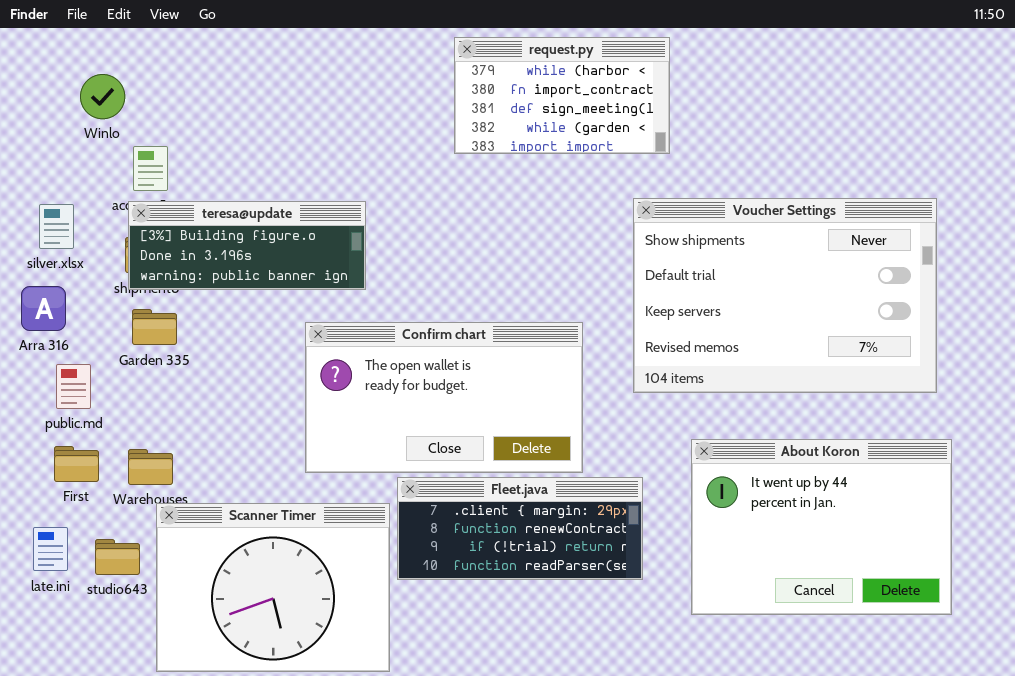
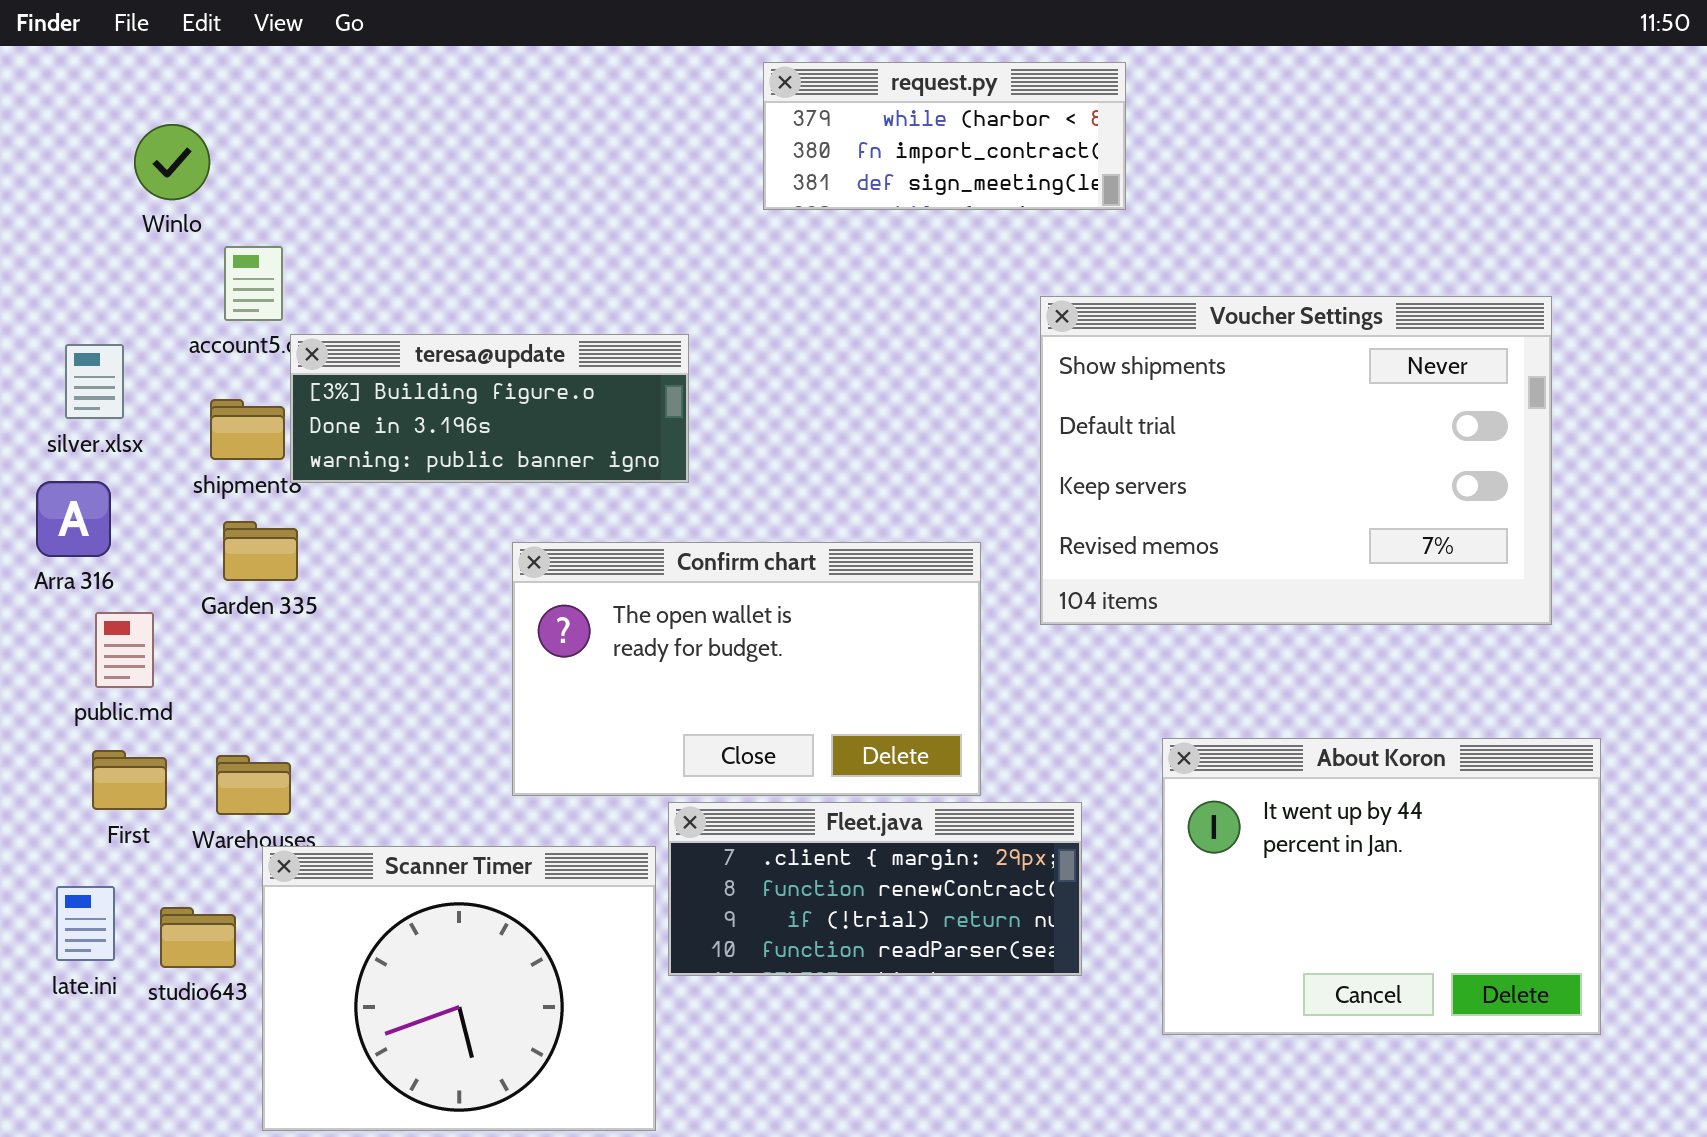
request.py: [454,37,670,154] -> [763,62,1126,210], resized
Voucher Settings: [633,198,937,393] -> [1040,296,1552,625], moved
teresa@update: [128,201,366,290] -> [290,334,689,483], moved

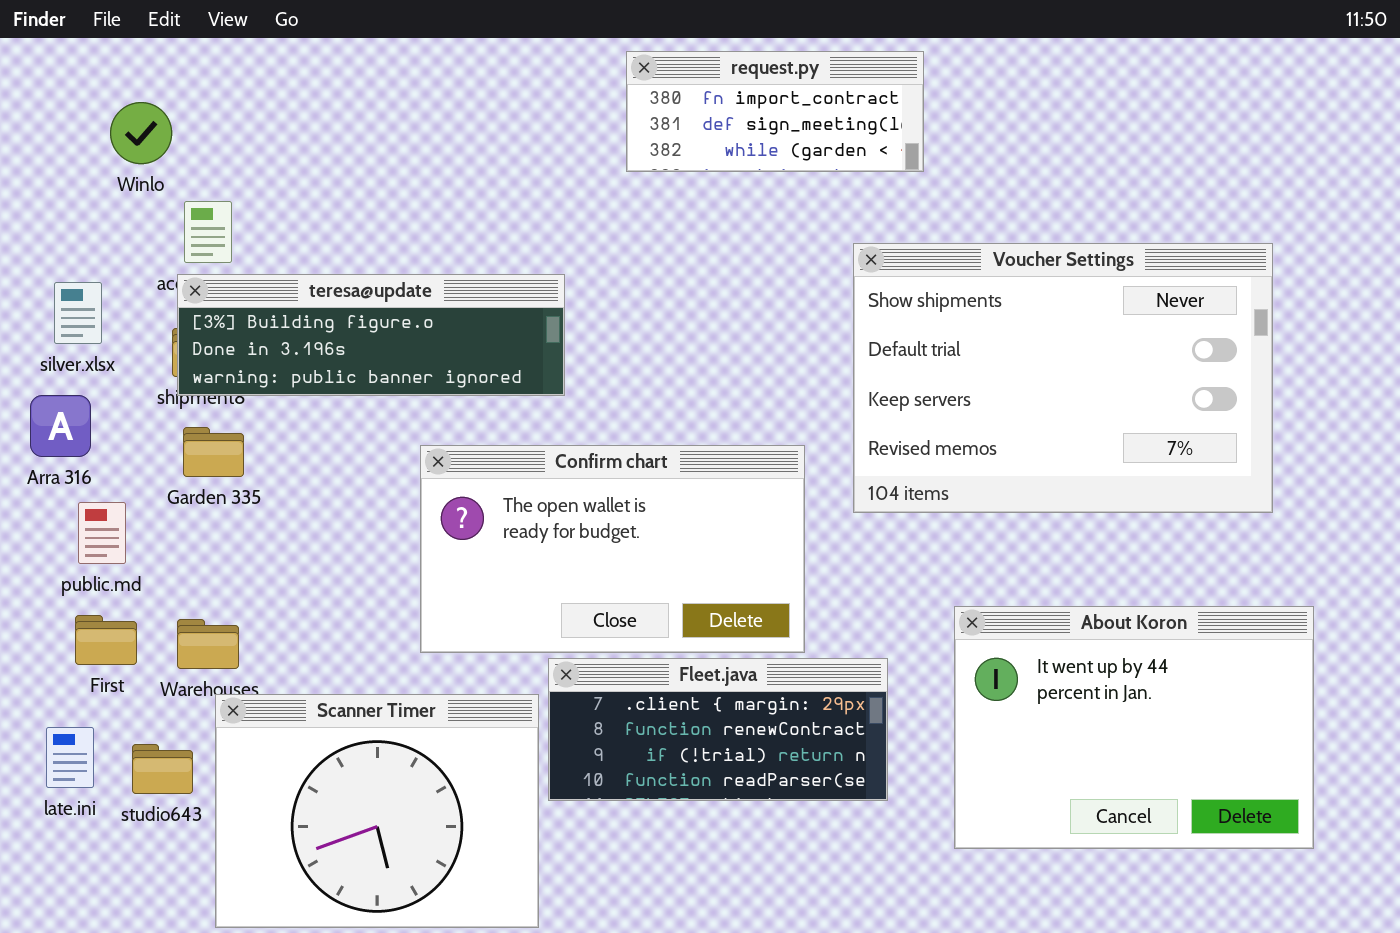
request.py: [763,62,1126,210] -> [626,51,924,172], scrolled down 1 row
teresa@update: [290,334,689,483] -> [177,274,565,396], resized

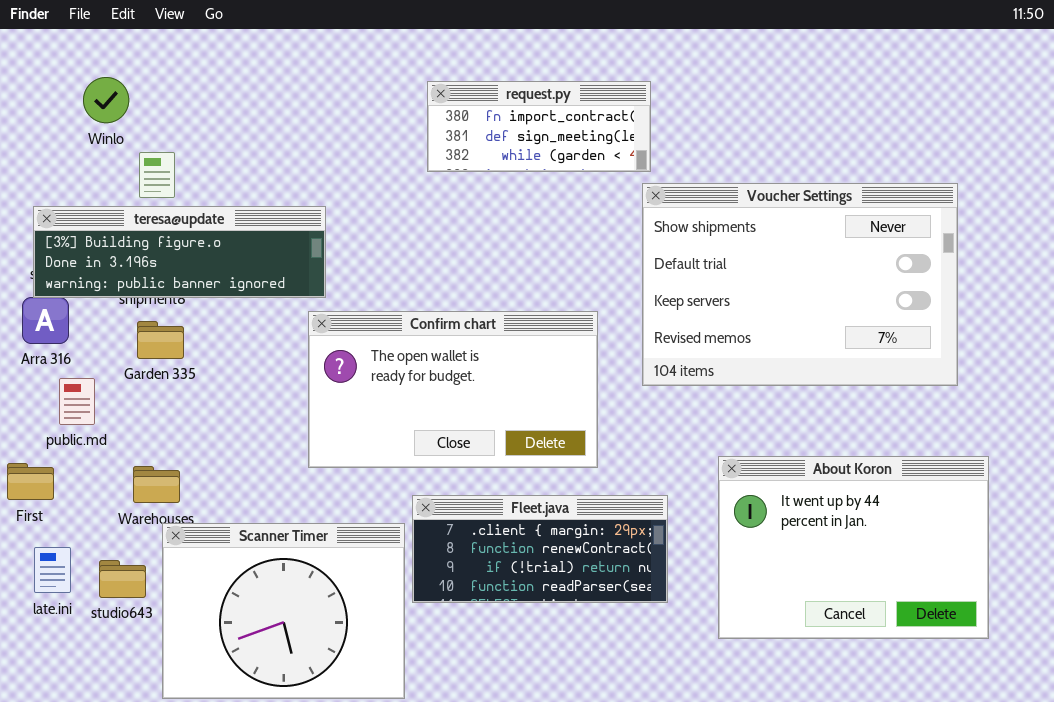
request.py: [626,51,924,172] -> [427,81,651,172], moved
teresa@update: [177,274,565,396] -> [33,206,326,298], moved
Confirm chart: [420,445,805,653] -> [308,311,598,468], moved
First: [75,615,137,665] -> [7,463,54,500], moved

